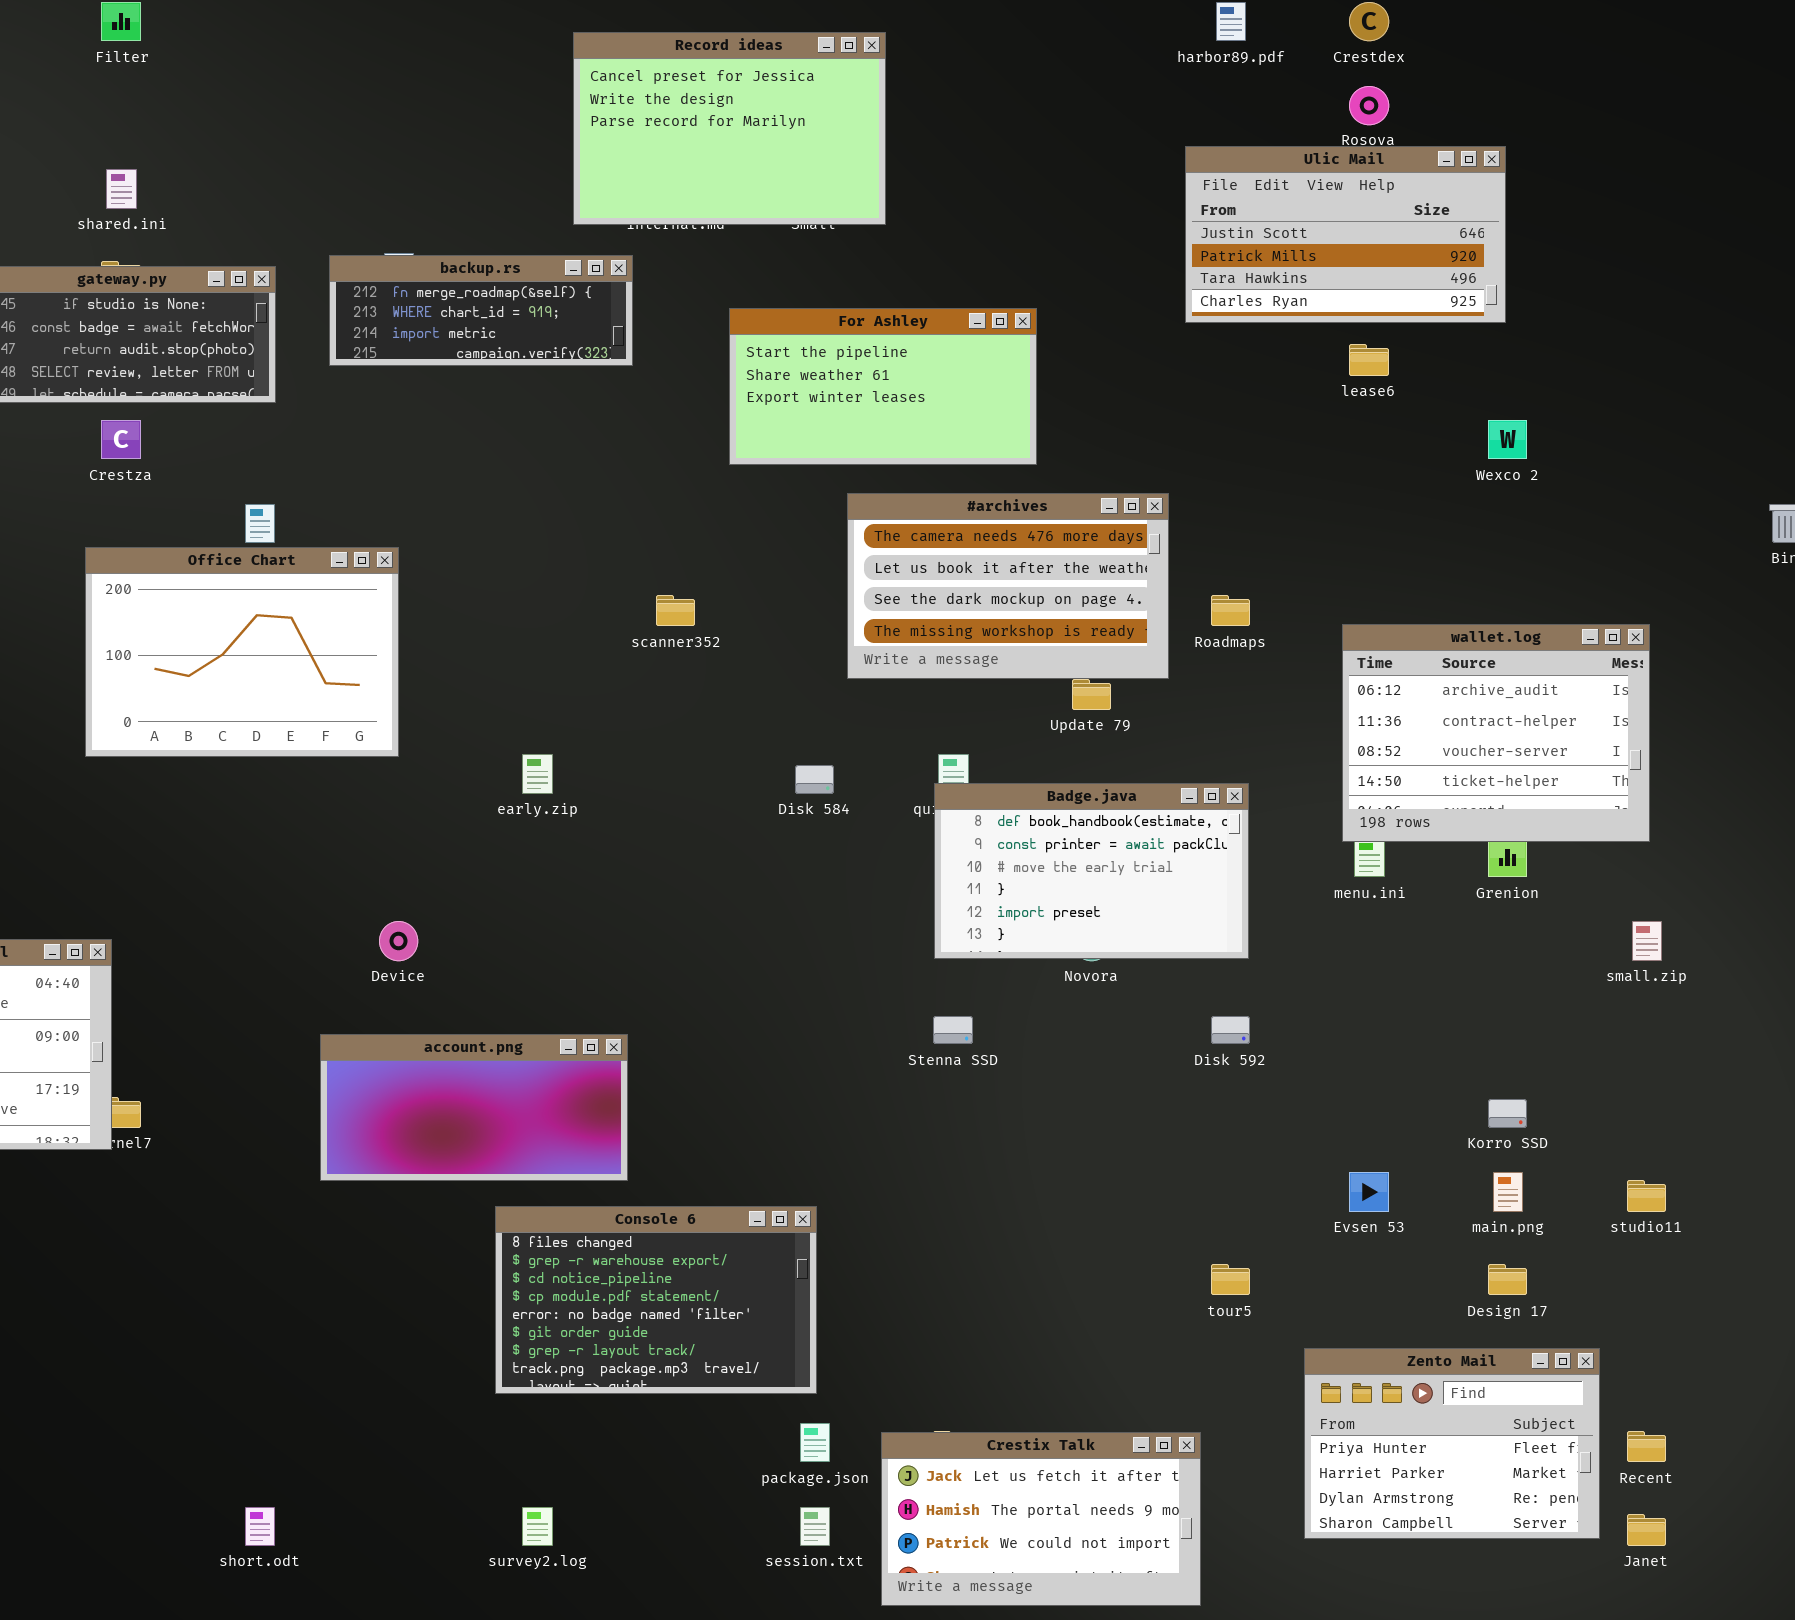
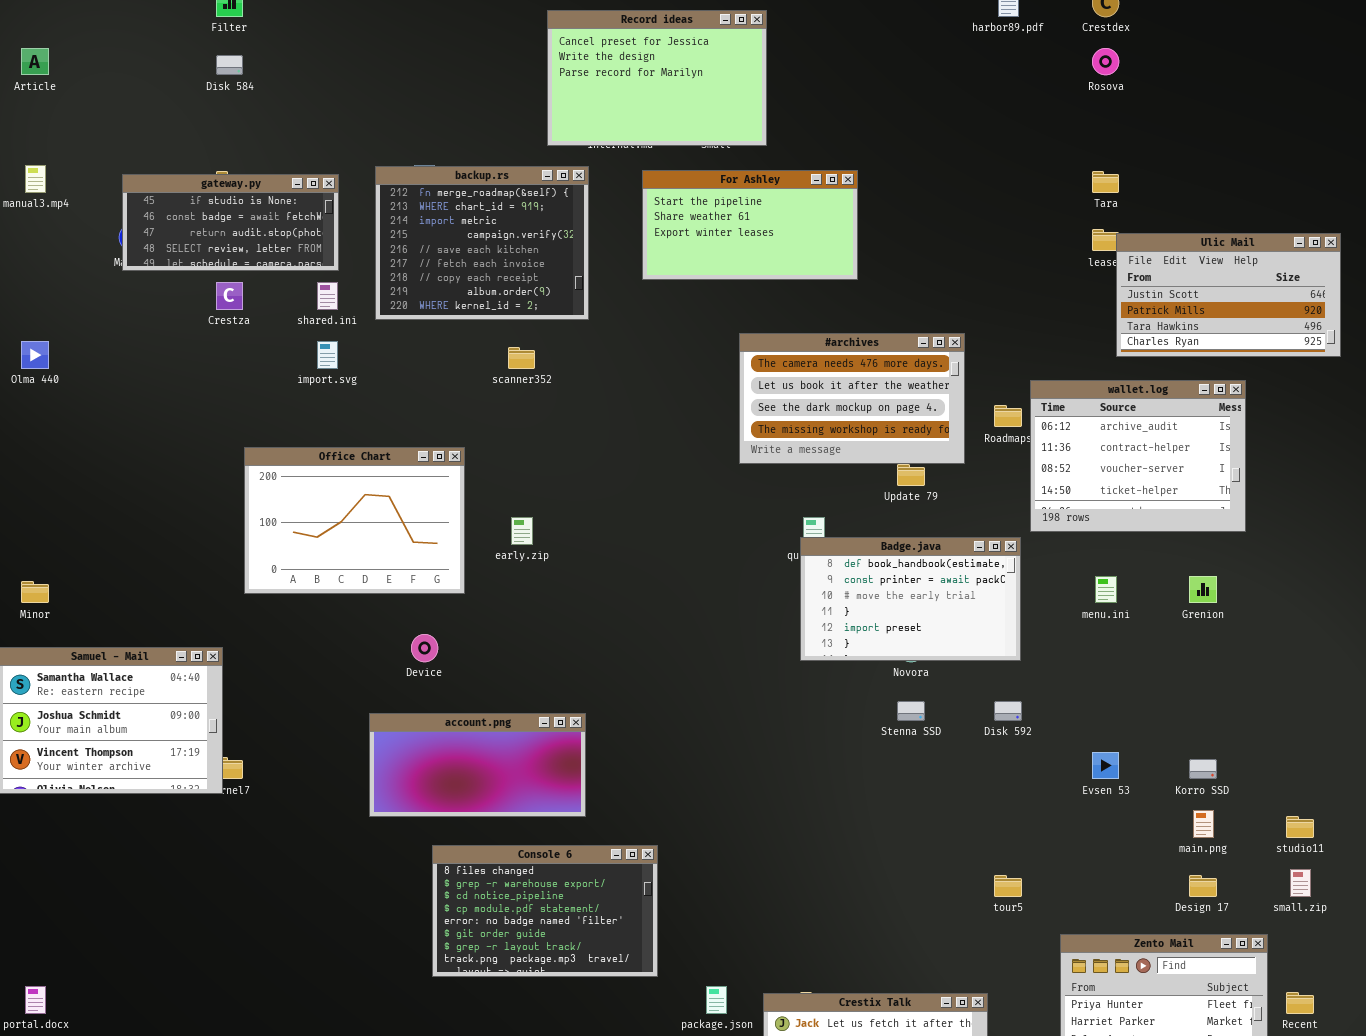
Ulic Mail: [1185,146,1506,323] -> [1116,233,1341,357], moved
shared.ini: [106,169,137,209] -> [317,282,338,310], moved
backup.rs: [329,255,633,366] -> [375,166,589,320], resized
For Ashley: [729,308,1037,465] -> [642,170,858,280], moved
Office Chart: [85,547,399,757] -> [244,447,465,594], moved
scanner352: [656,595,695,626] -> [508,347,535,369], moved
wallet.log: [1342,624,1650,842] -> [1030,380,1246,532], moved
Disk 584: [795,765,834,794] -> [216,55,243,75], moved
small.zip: [1632,921,1662,961] -> [1290,869,1311,897], moved
Stenna SSD: [933,1016,973,1044] -> [897,701,925,721], moved
Evsen 53: [1349,1172,1389,1212] -> [1092,752,1119,779], moved
Console 6: [495,1206,817,1394] -> [432,845,658,977], moved

